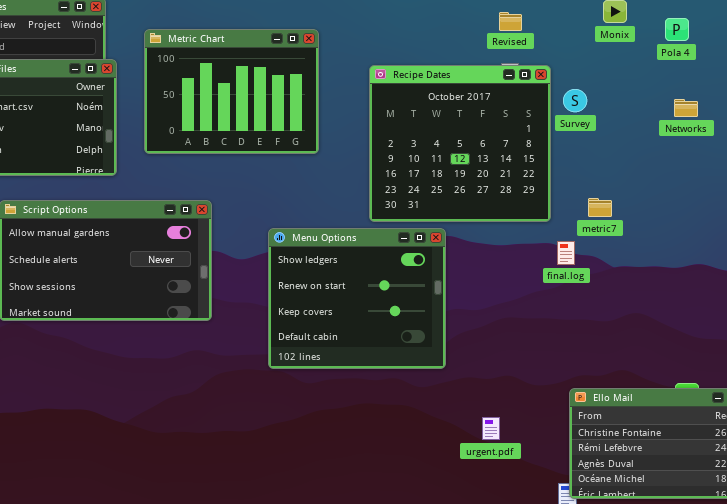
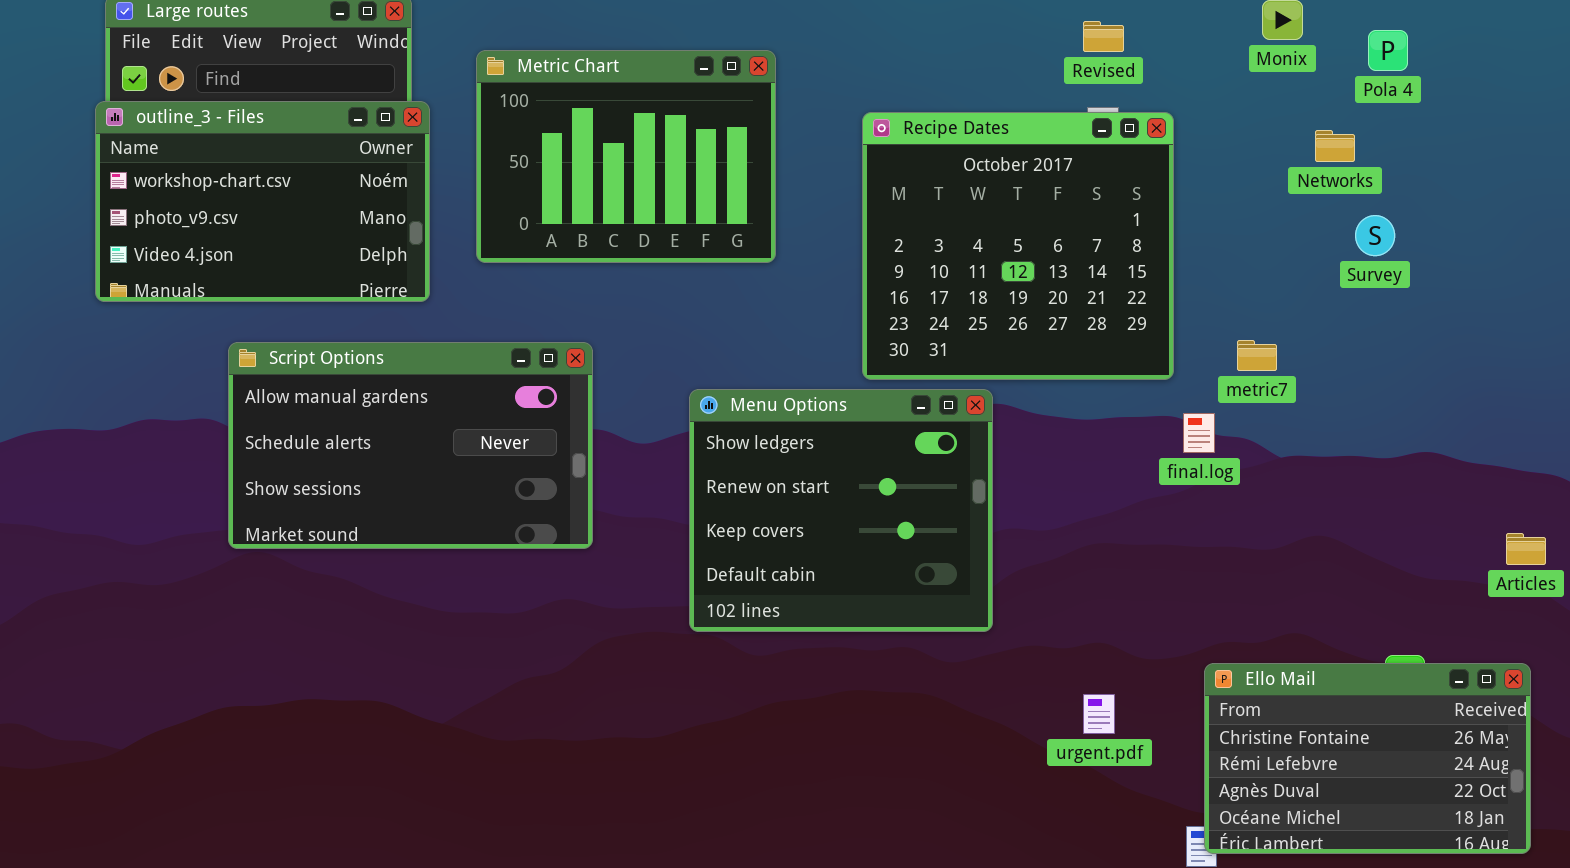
Survey: [563,89,587,112] -> [1355,215,1395,256], moved
Networks: [674,99,698,117] -> [1315,130,1355,162], moved
urgent.pdf: [482,417,500,440] -> [1083,694,1115,734], moved

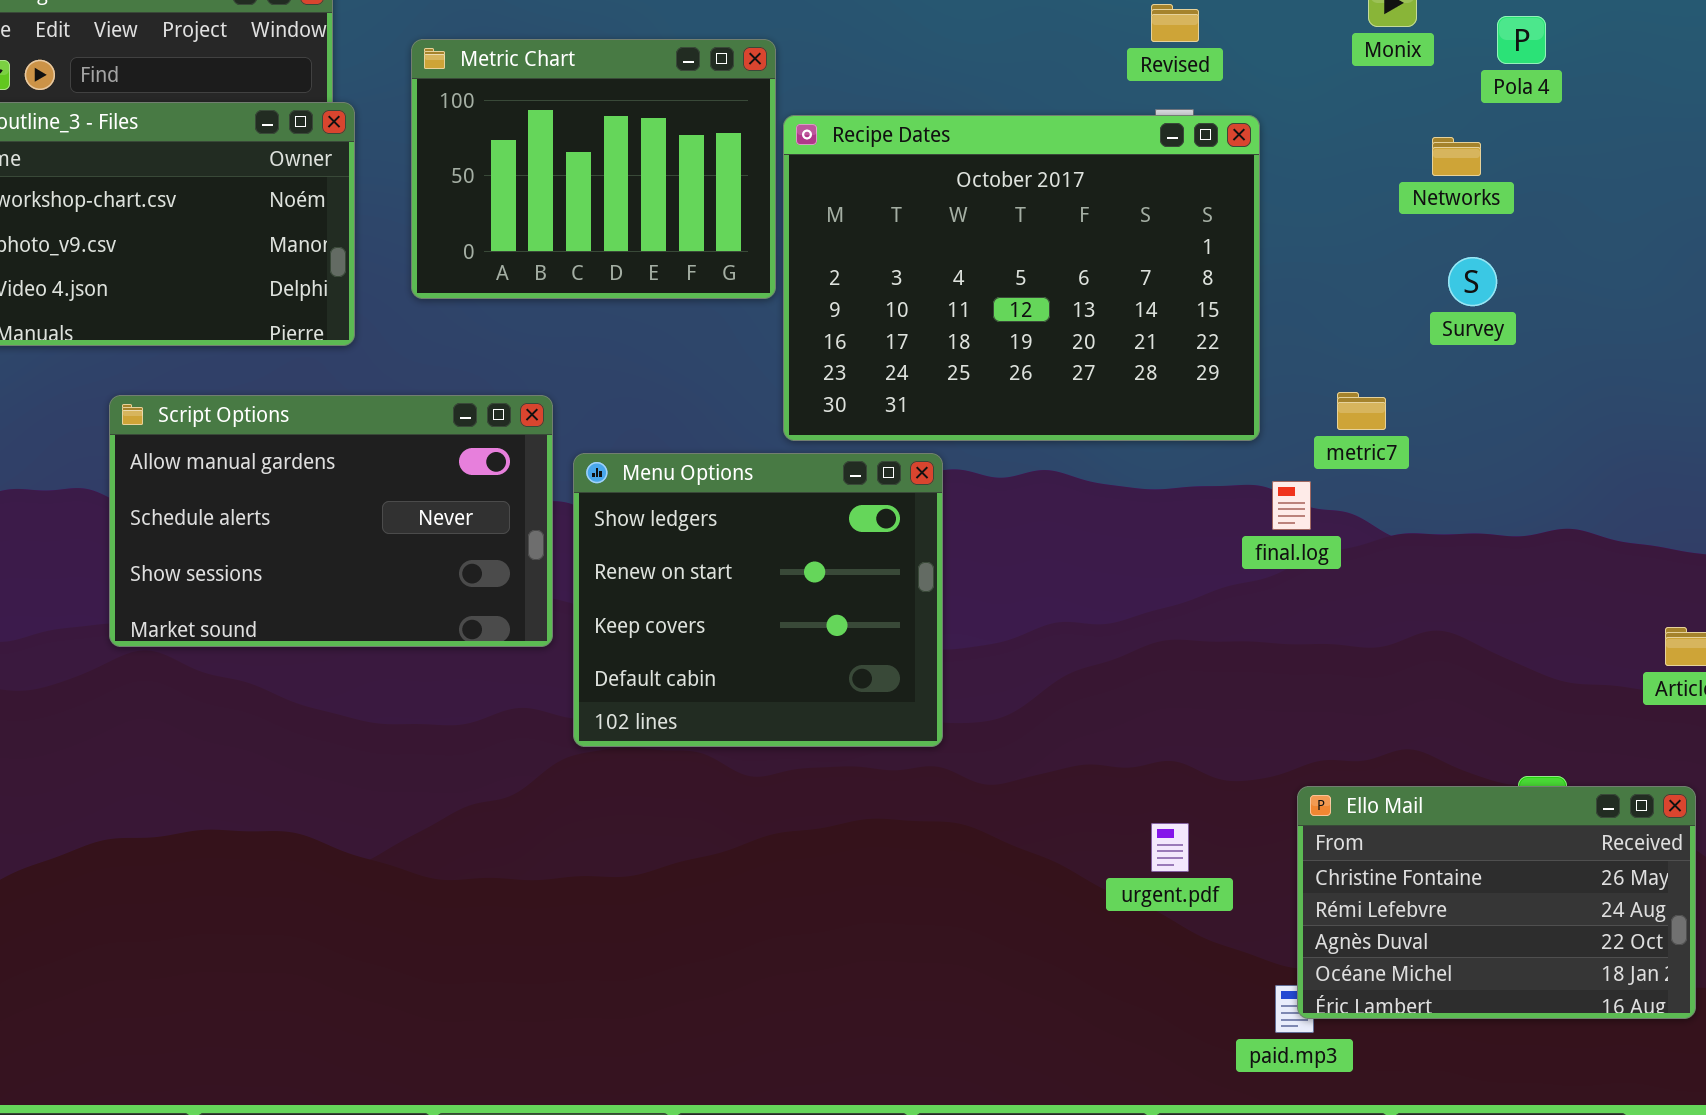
Recipe Dates: [862,112,1174,380] -> [783,115,1260,441], resized
Survey: [1355,215,1395,256] -> [1448,257,1497,306], moved
Menu Options: [689,389,993,632] -> [573,453,943,747], moved

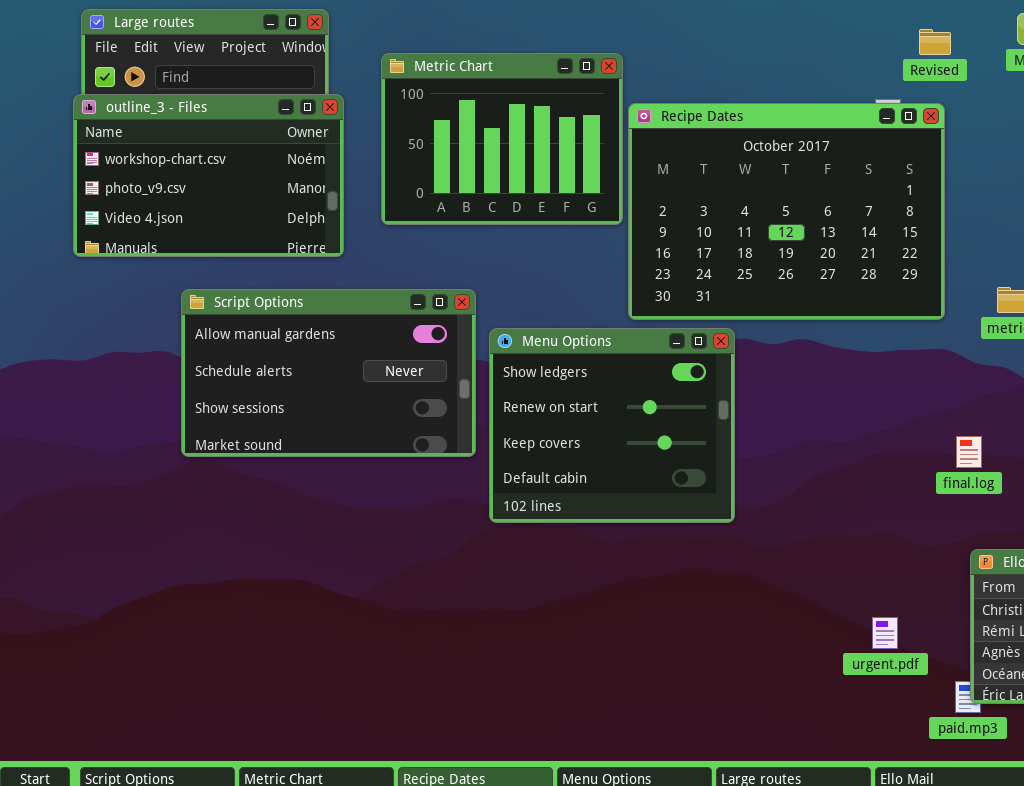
Revised: [1151,4,1199,42] -> [919,29,951,55], moved
final.log: [1272,481,1311,530] -> [956,436,982,468], moved
urgent.pdf: [1151,823,1189,872] -> [872,617,898,649], moved

